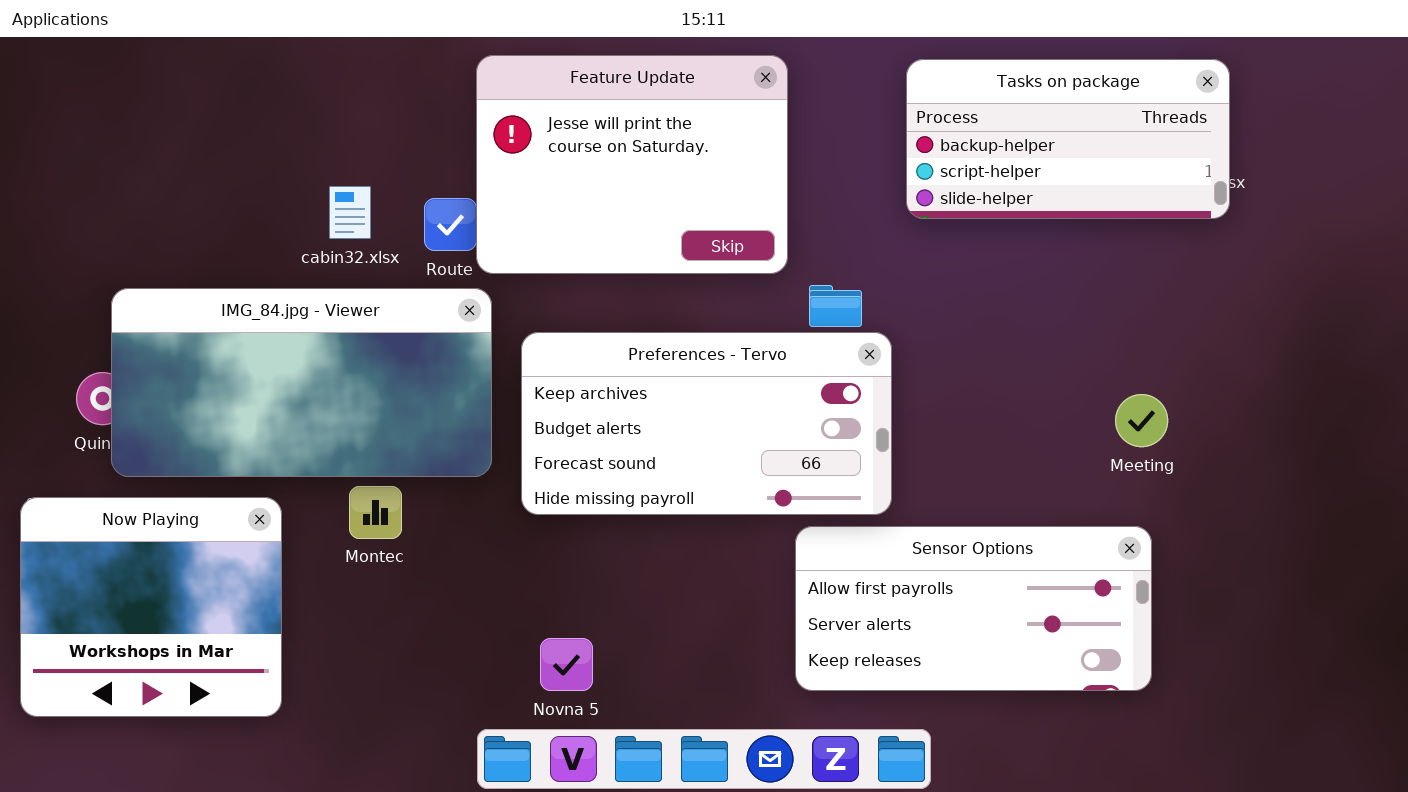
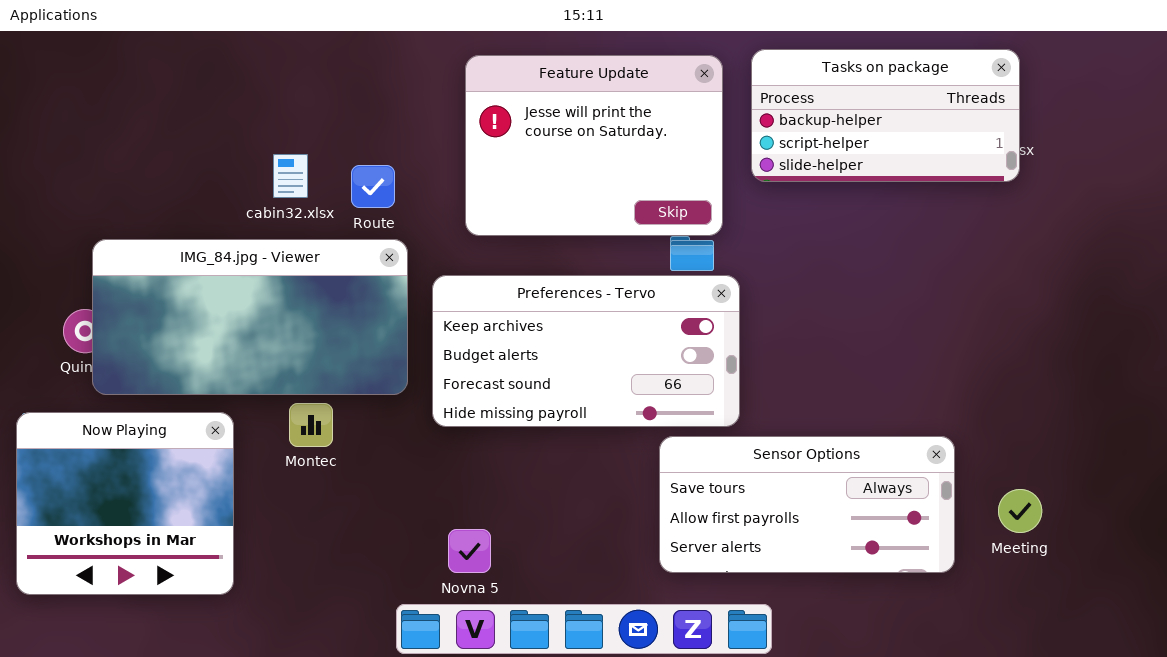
Feature Update: [476,55,788,274] -> [465,55,723,236], moved
Meeting: [1115,394,1168,447] -> [998,489,1042,533], moved
Sensor Options: [795,526,1152,691] -> [659,436,955,573], scrolled up 1 row

